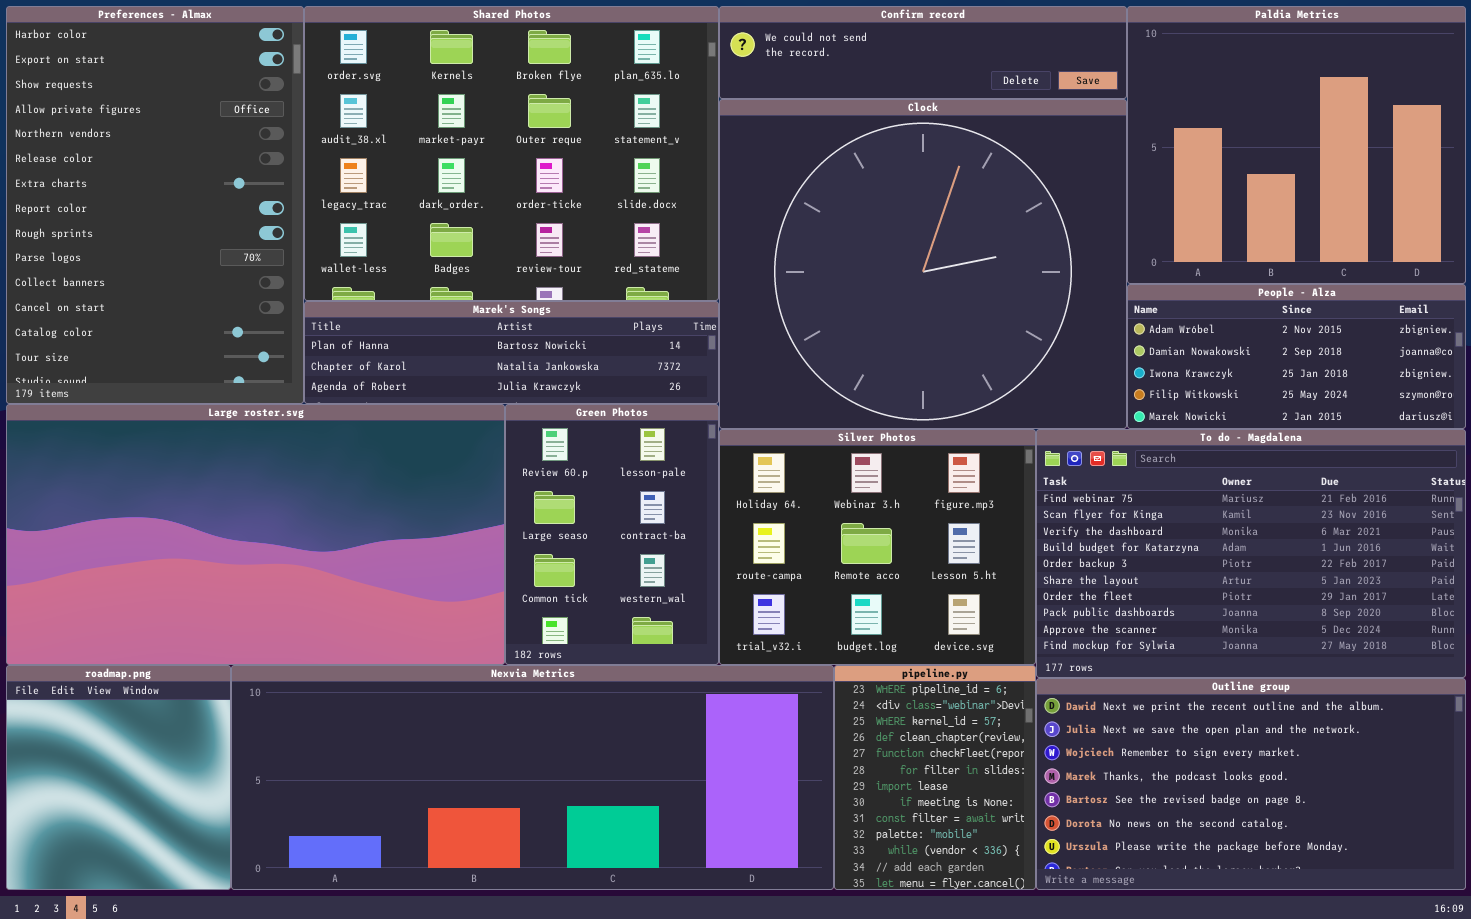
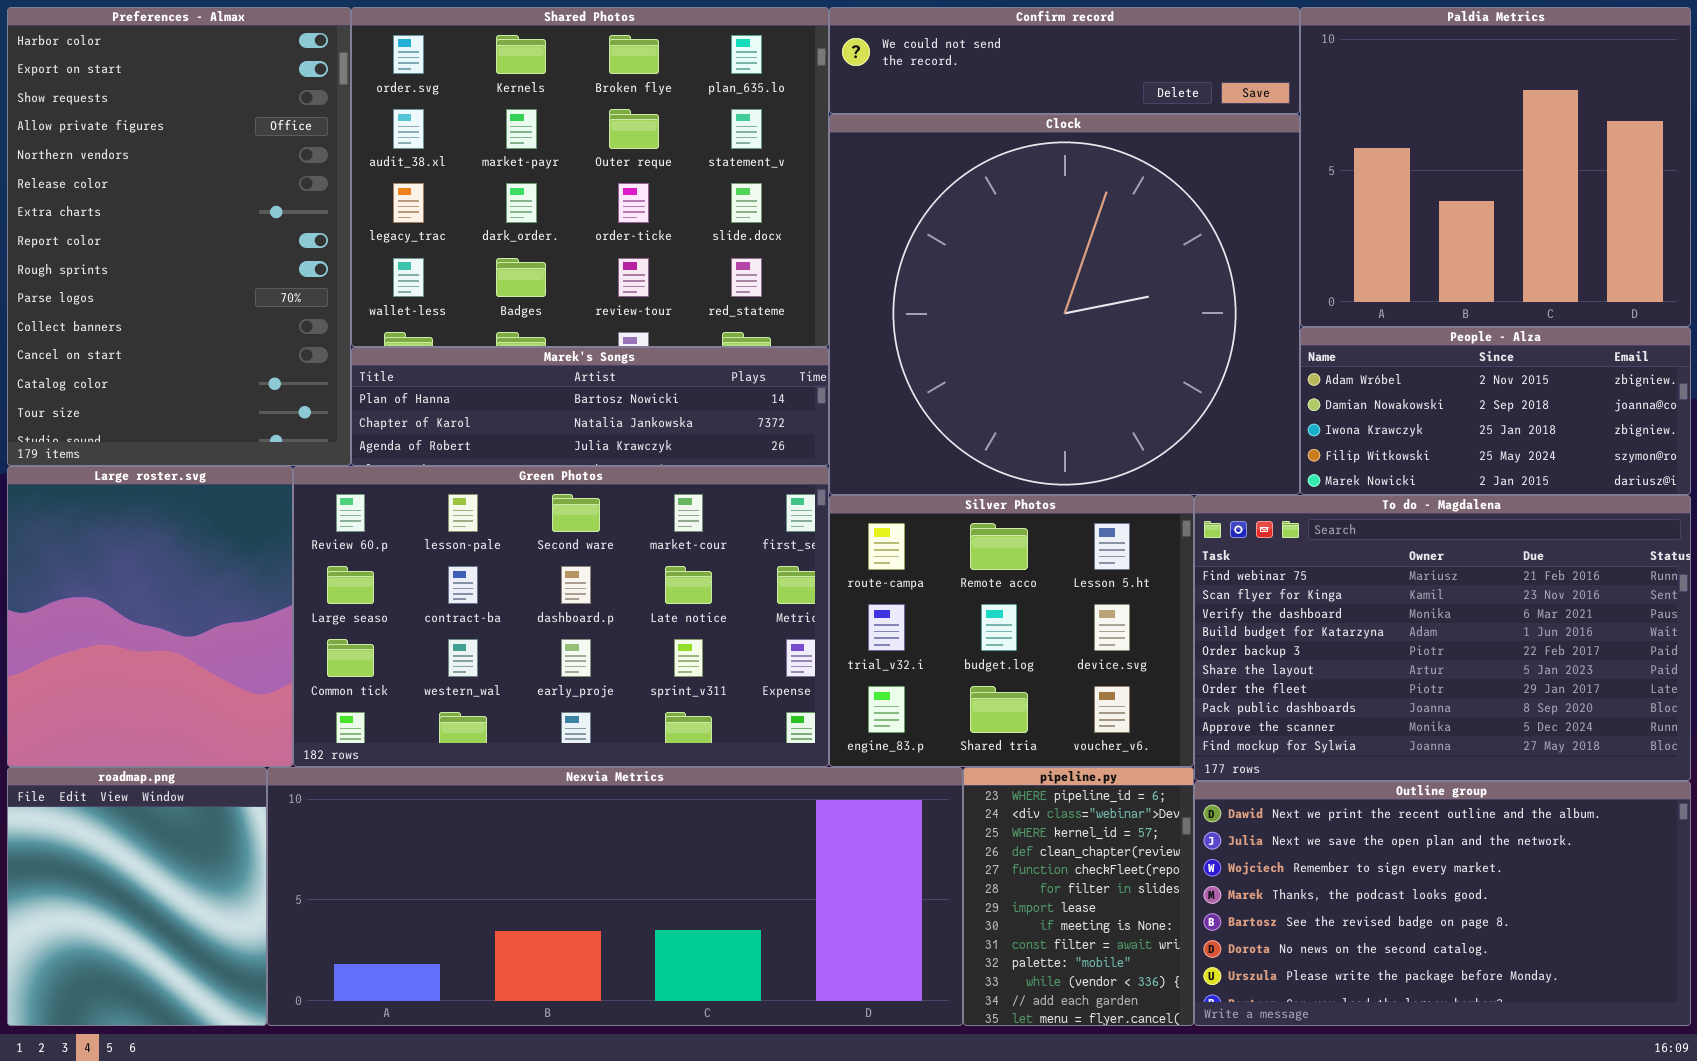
Large roster.svg: [6,404,505,665] -> [7,466,293,767], resized
Green Photos: [505,404,719,665] -> [293,466,829,767], resized
Silver Photos: [719,429,1036,665] -> [829,495,1194,767], scrolled down 1 row

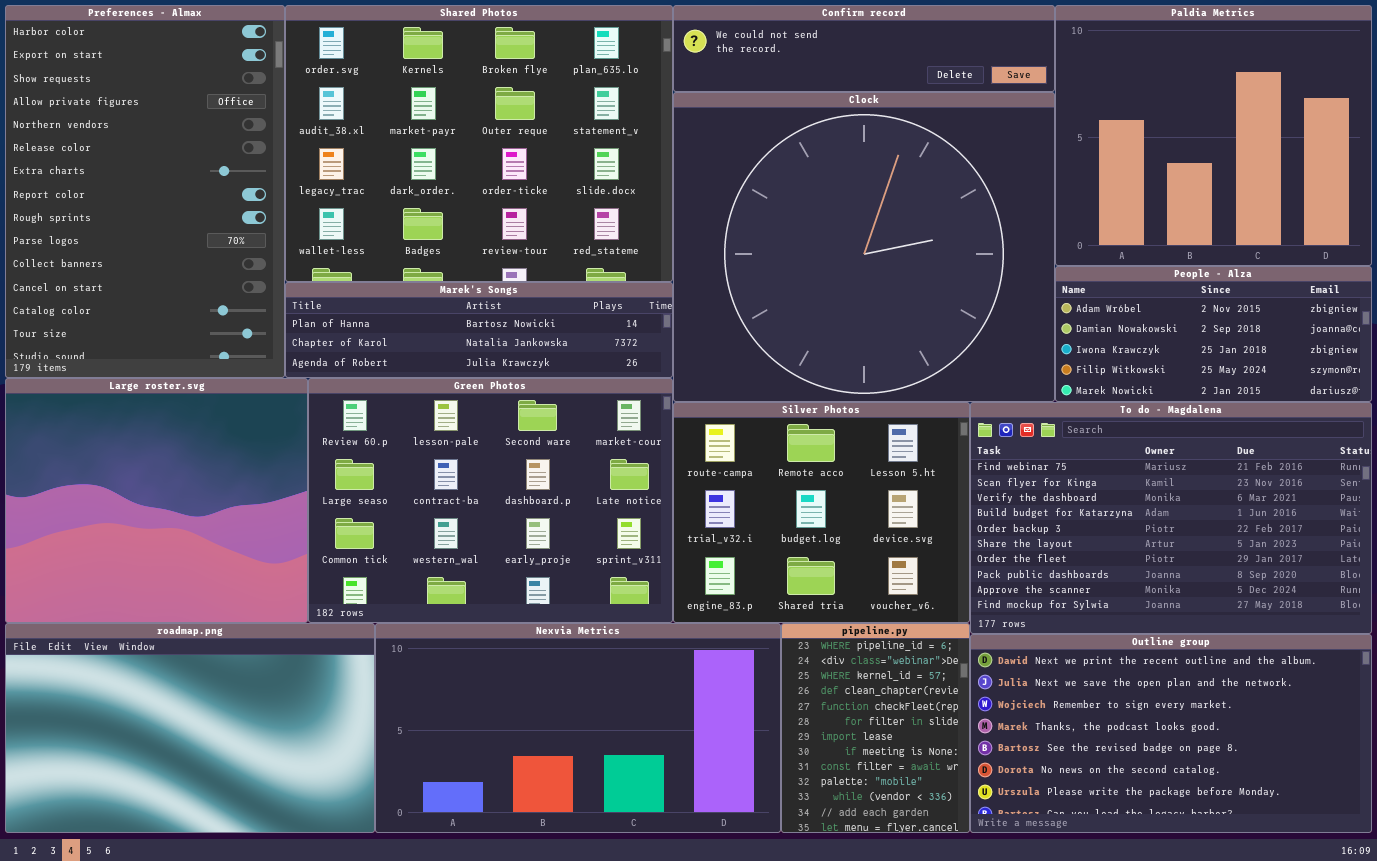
Large roster.svg: [7,466,293,767] -> [5,378,308,623], resized
Green Photos: [293,466,829,767] -> [308,378,673,623], resized
roadmap.png: [7,767,267,1026] -> [5,623,375,833], resized
Nexvia Metrics: [267,767,963,1026] -> [375,623,781,833], resized

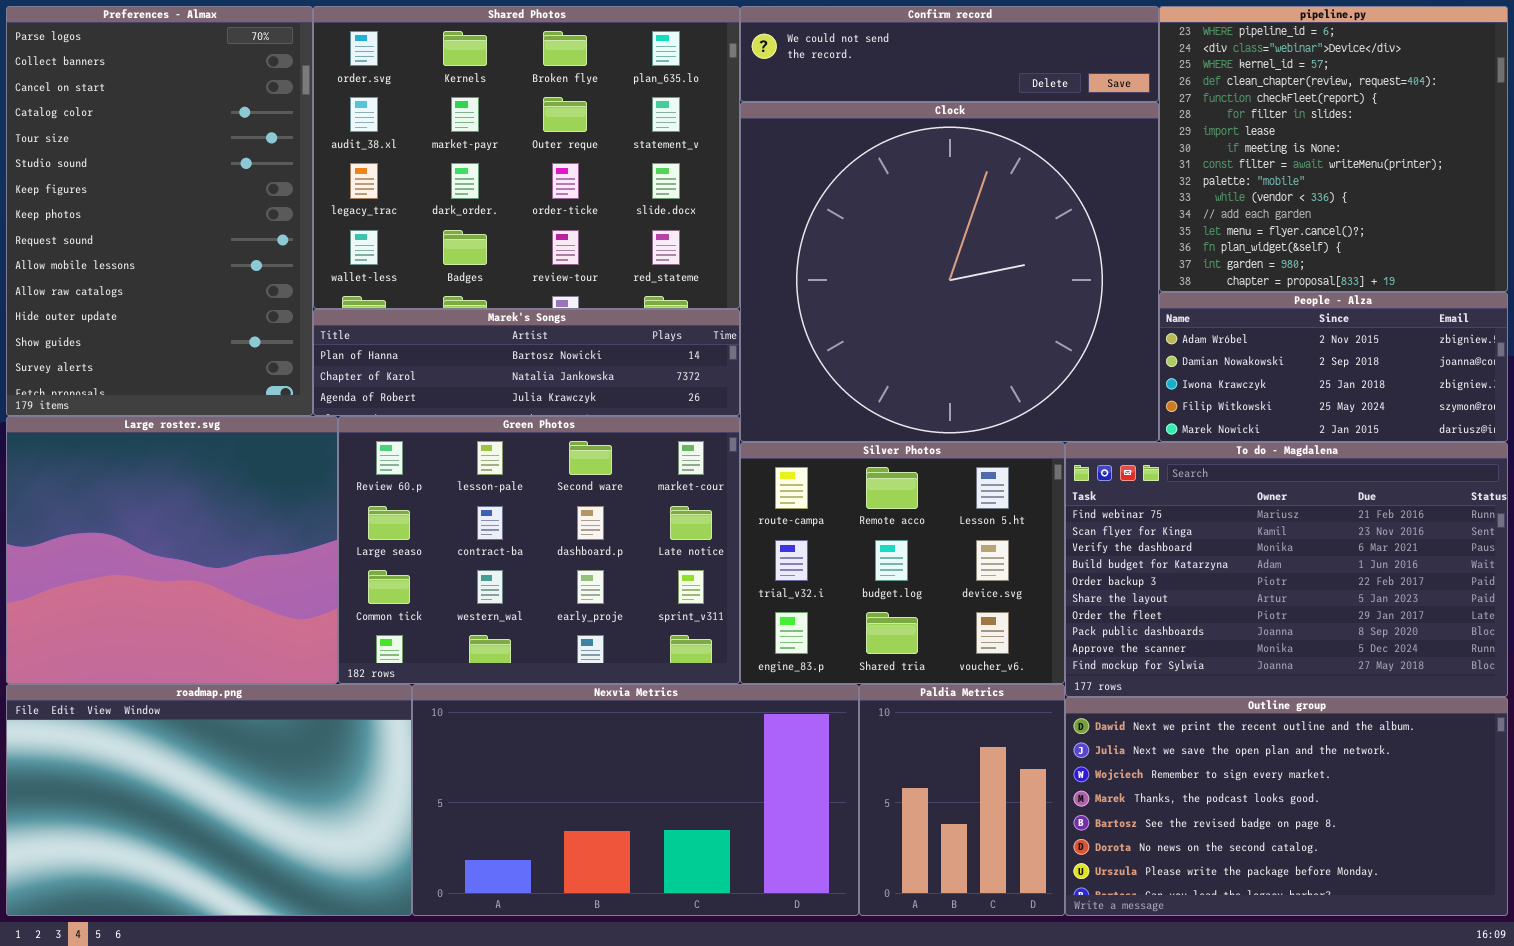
Preferences - Almax: [5,5,285,378] -> [6,6,313,416], scrolled down 9 rows
Paldia Metrics: [1055,5,1372,266] -> [859,684,1065,916], moved, resized
pipeline.py: [781,623,970,833] -> [1159,6,1508,292], moved, resized

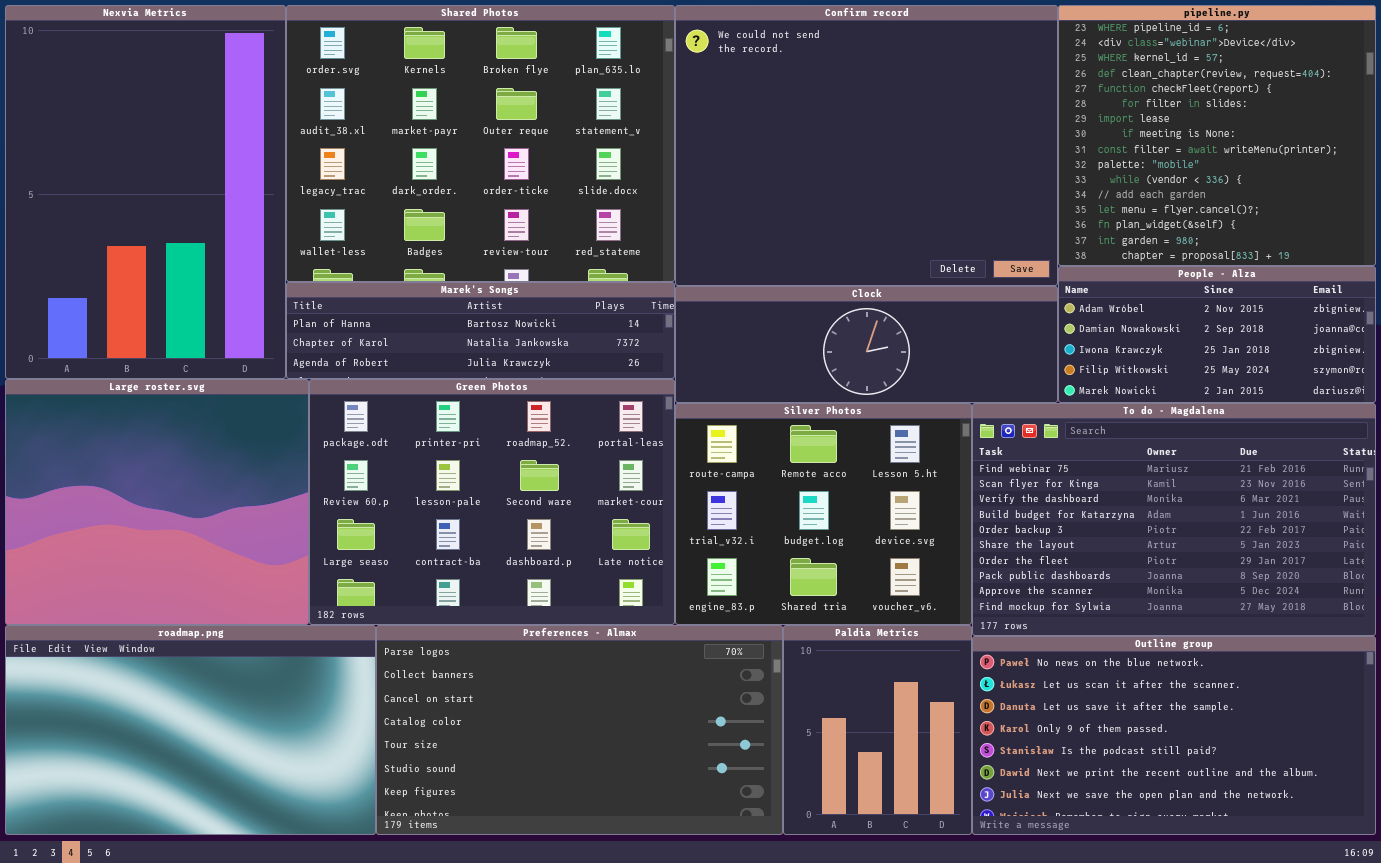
Preferences - Almax: [6,6,313,416] -> [376,625,783,835], moved, resized
Confirm record: [740,6,1159,102] -> [675,5,1058,286], resized
Clock: [740,102,1159,442] -> [675,286,1058,403], resized
Green Photos: [338,416,740,684] -> [309,379,675,625], scrolled up 1 row
Nexvia Metrics: [412,684,859,916] -> [5,5,286,379], moved, resized
Outline group: [1065,697,1508,916] -> [972,636,1376,835], scrolled up 5 rows

